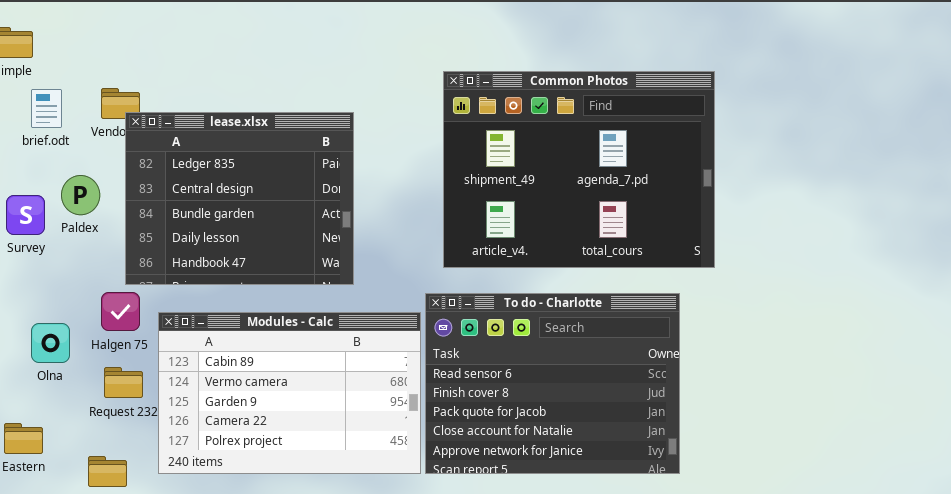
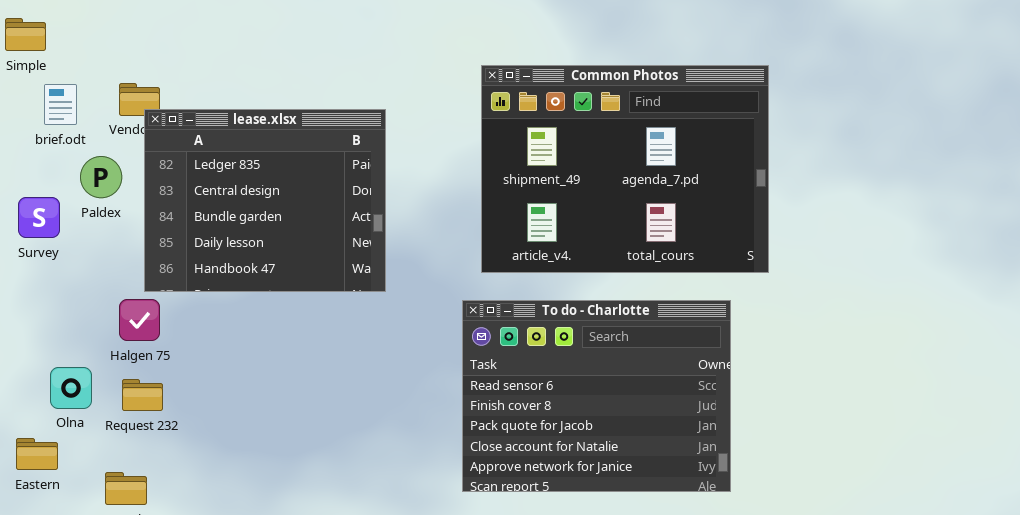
Paldex: [61,175,100,215] -> [80,156,122,198], moved
Modules - Calc: [158,312,421,474] -> none, closed
Olna: [31,323,70,363] -> [50,367,92,409], moved

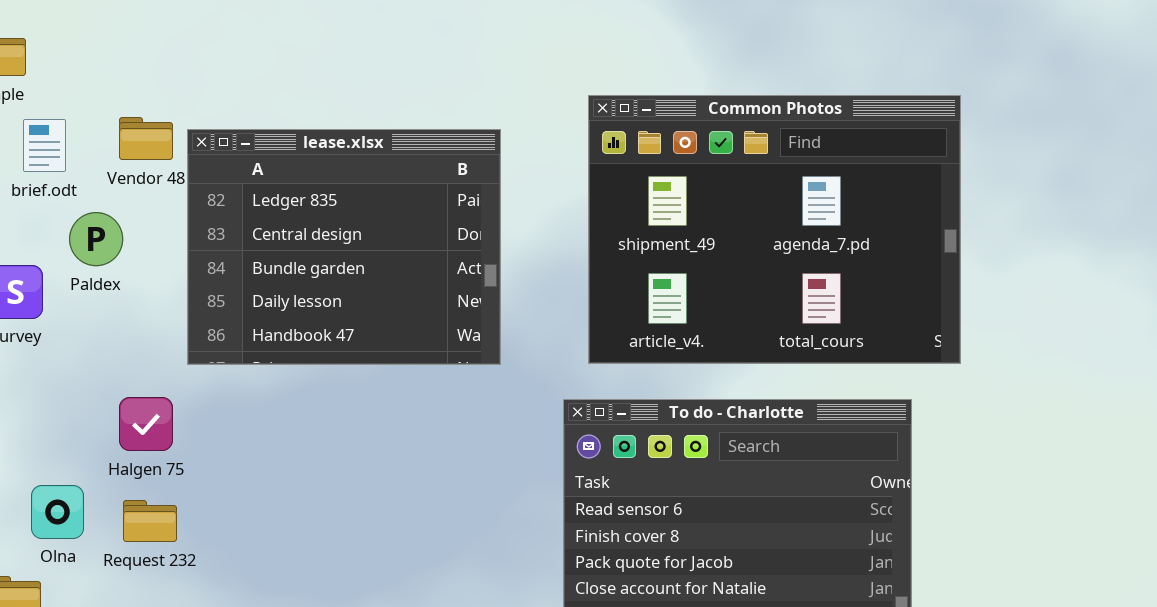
lease.xlsx: [144,109,386,292] -> [187,129,501,365], moved

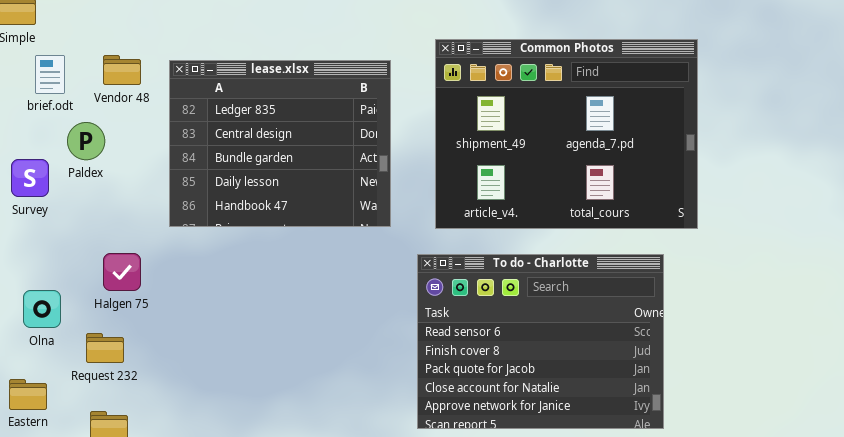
lease.xlsx: [187,129,501,365] -> [169,60,391,227], moved
Olna: [31,485,84,539] -> [23,290,61,328], moved
Request 232: [123,500,177,542] -> [86,333,124,363], moved

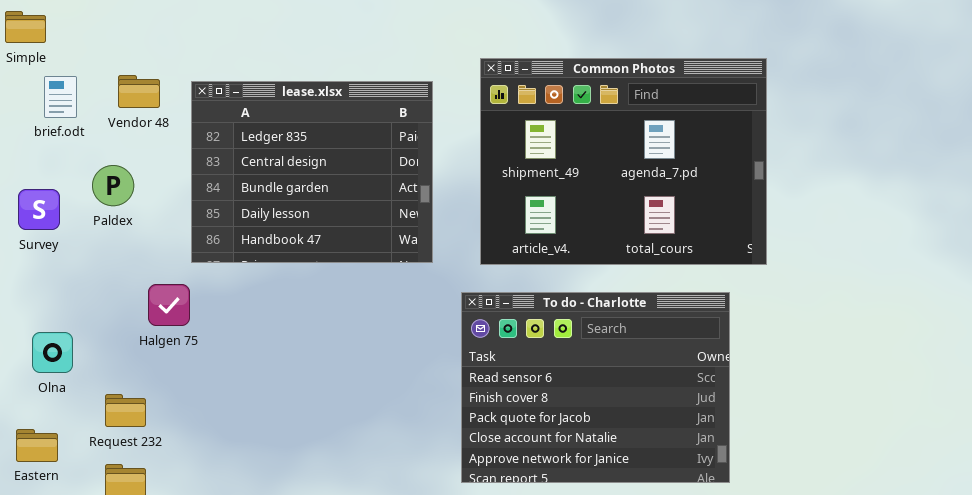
Paldex: [67,122,105,160] -> [92,165,134,206], moved
Halgen 75: [103,253,141,291] -> [148,284,190,326], moved
Request 232: [86,333,124,363] -> [105,394,146,427], moved

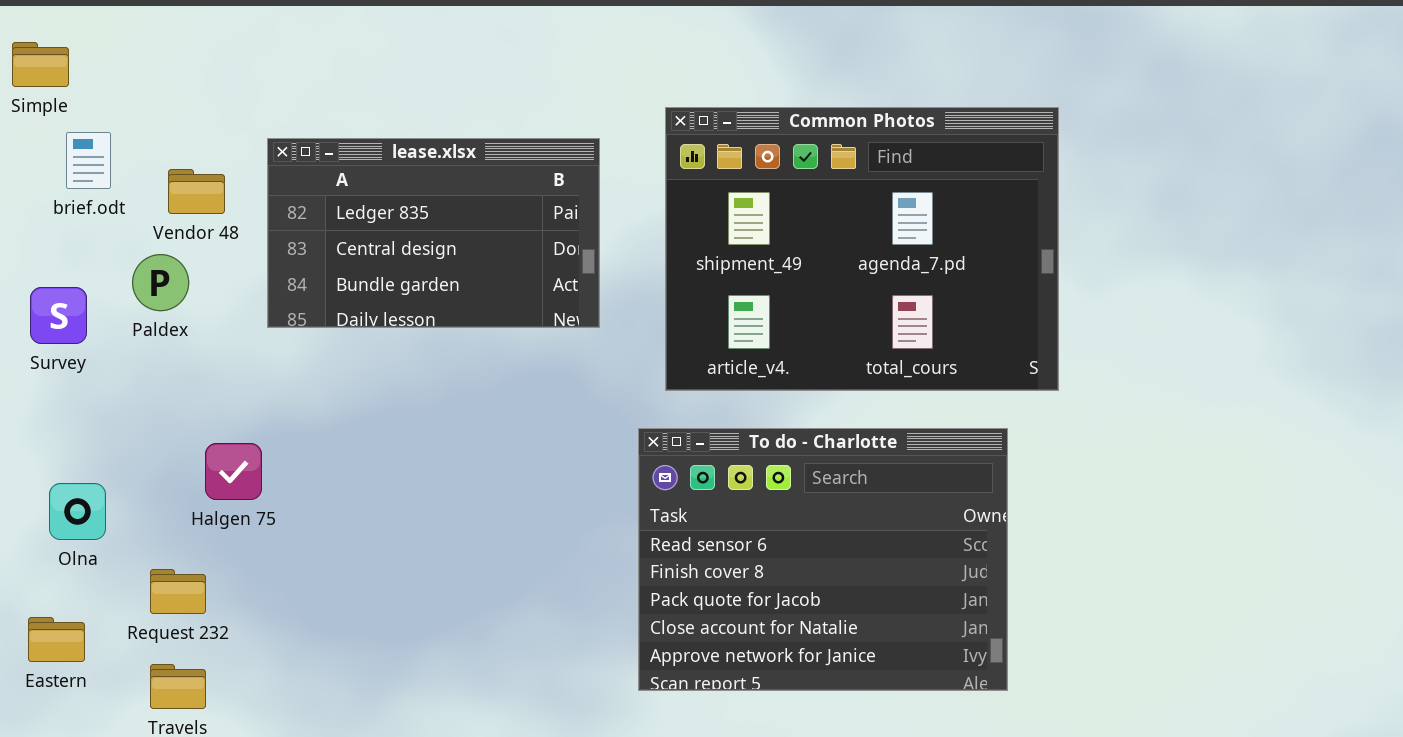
Vendor 48: [118,75,160,108] -> [168,169,225,214], moved
lease.xlsx: [191,81,433,263] -> [267,138,600,328], resized
Halgen 75: [148,284,190,326] -> [205,443,262,500], moved

